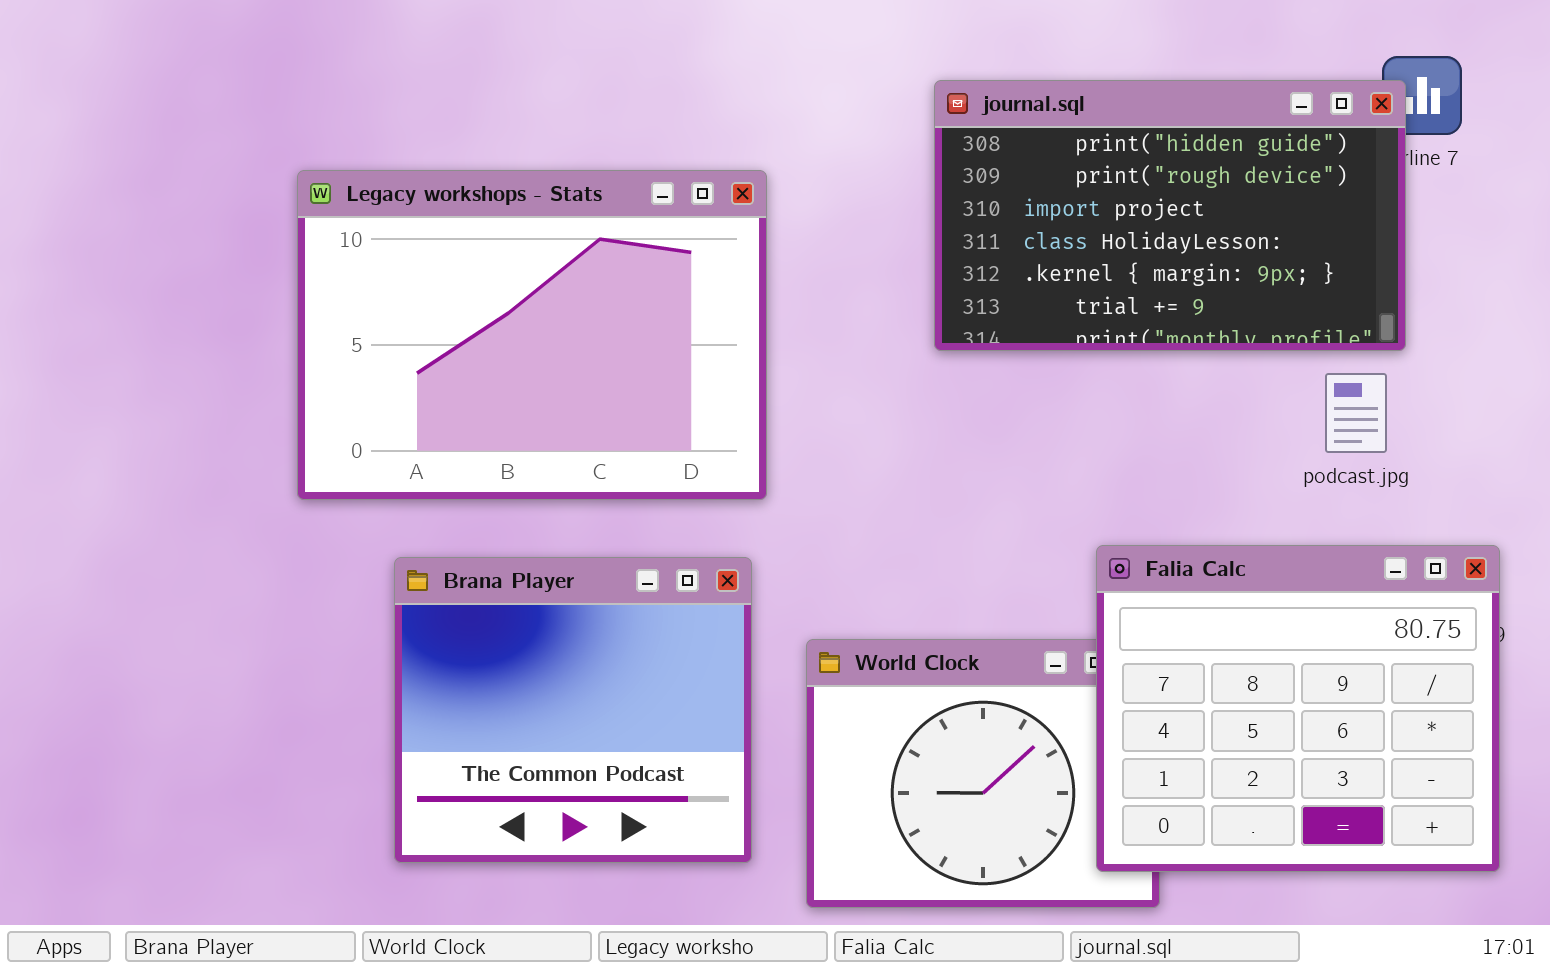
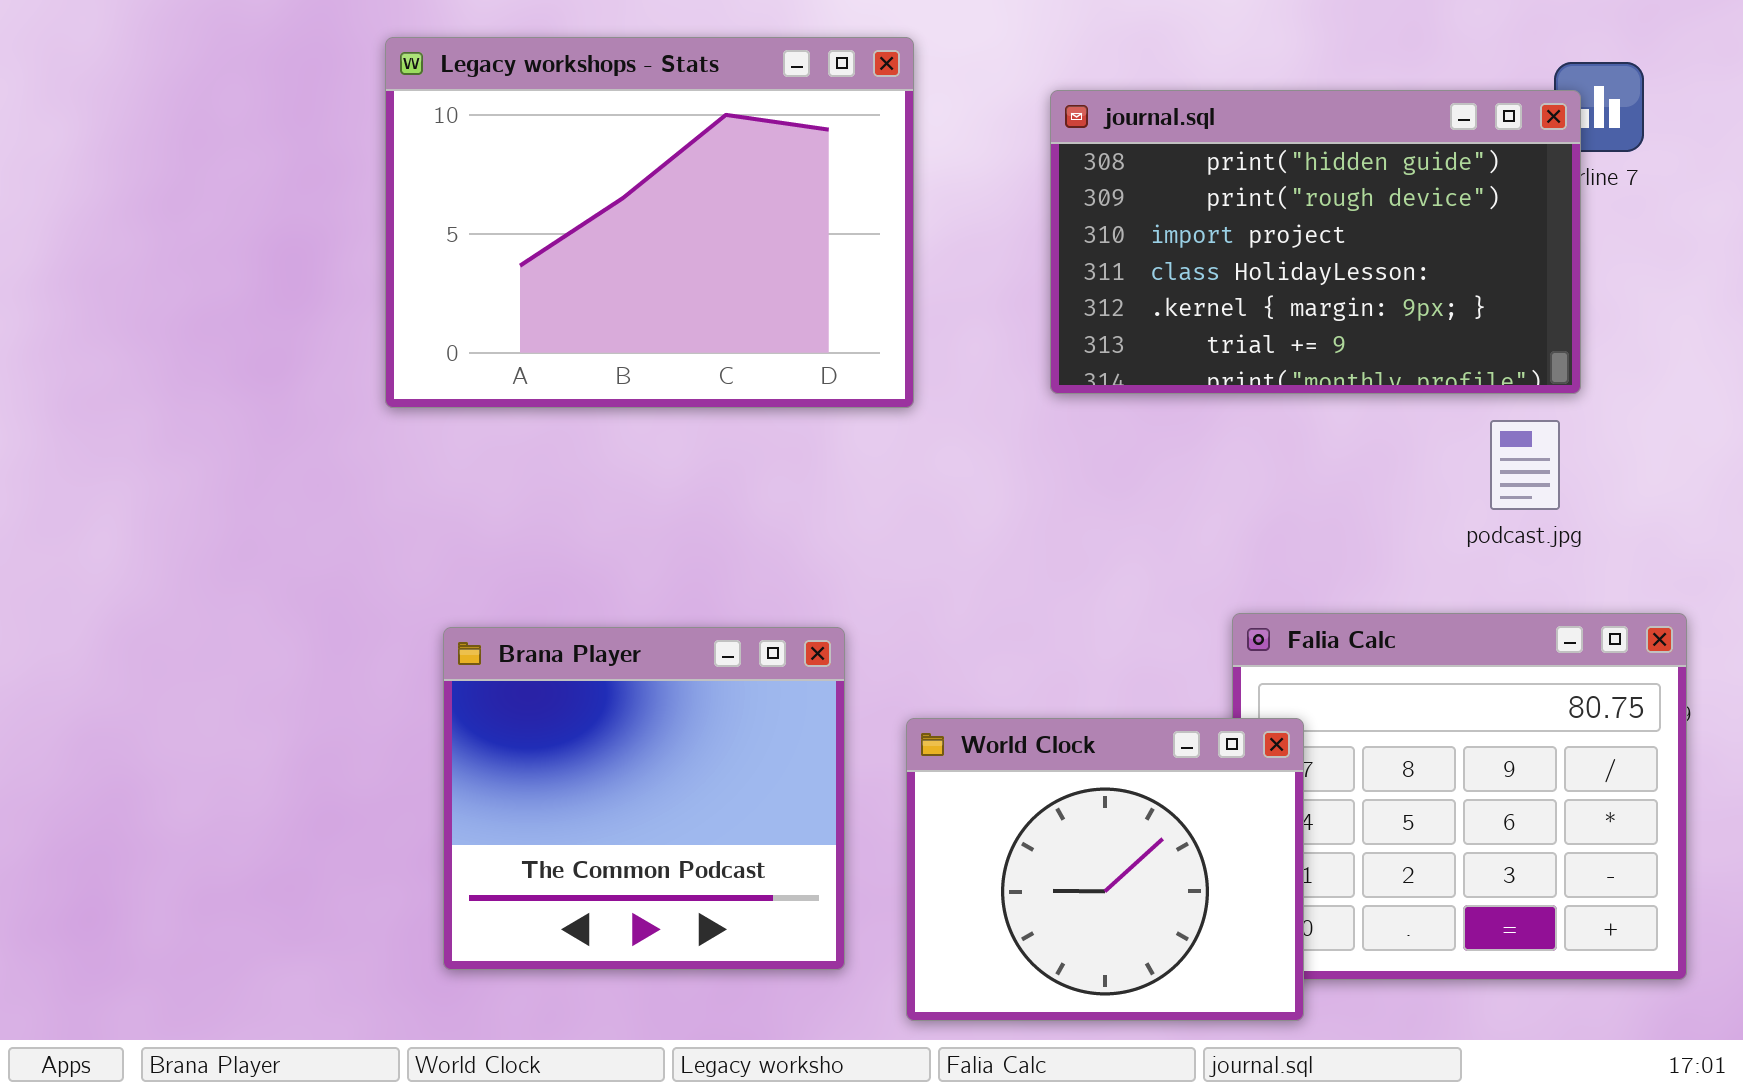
Legacy workshops - Stats: [297,170,767,500] -> [385,37,914,408], moved
World Clock: [806,639,1160,908] -> [906,718,1304,1021], raised

